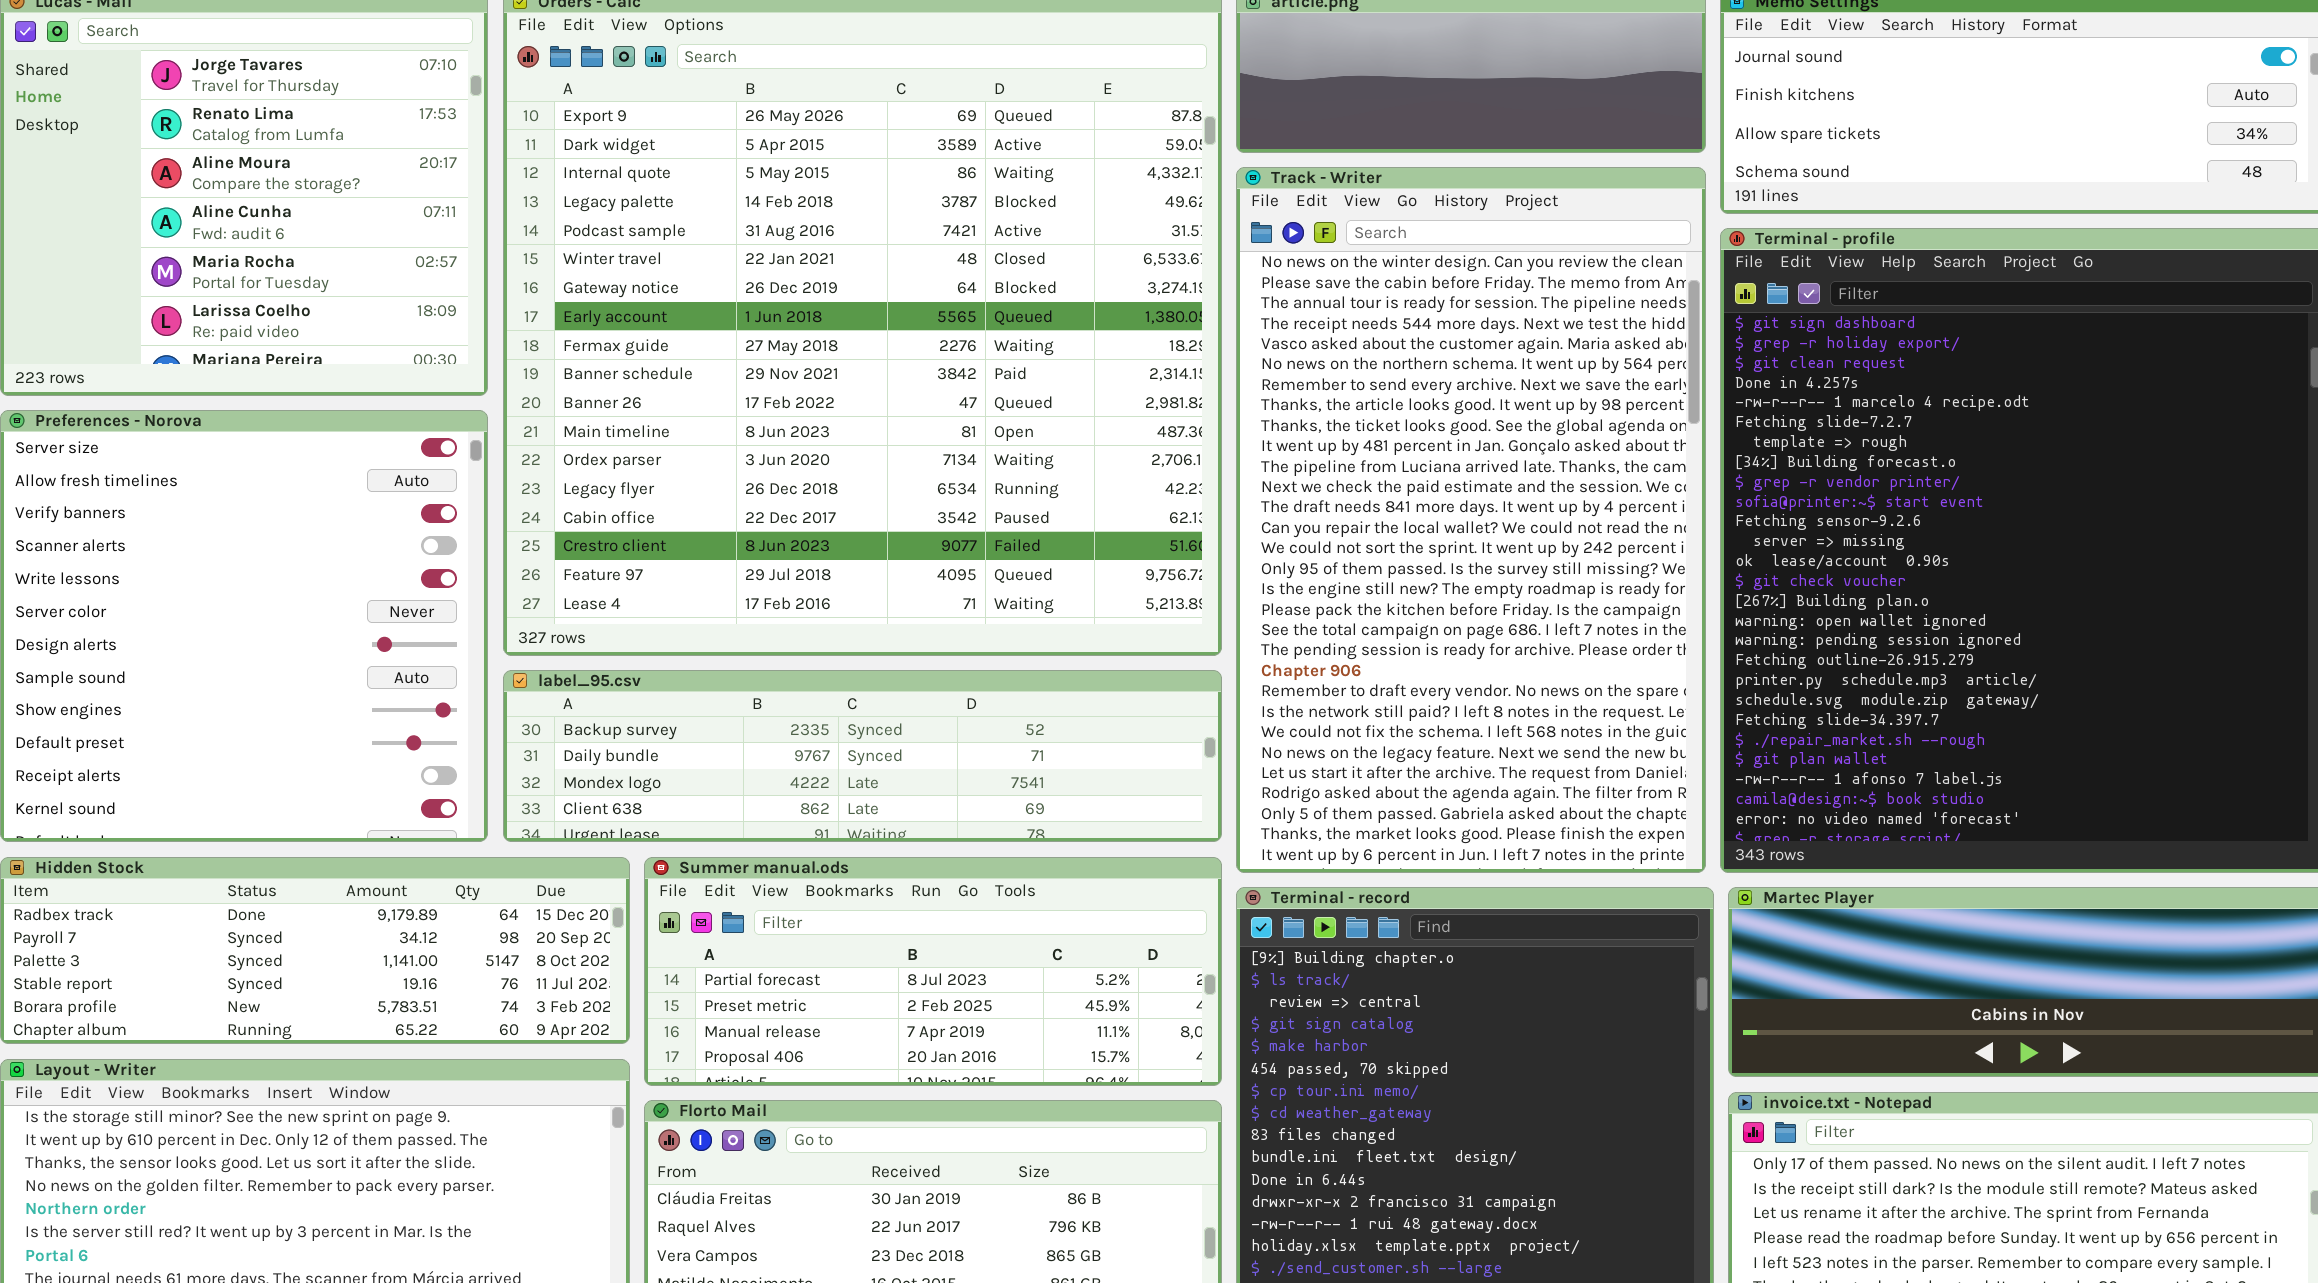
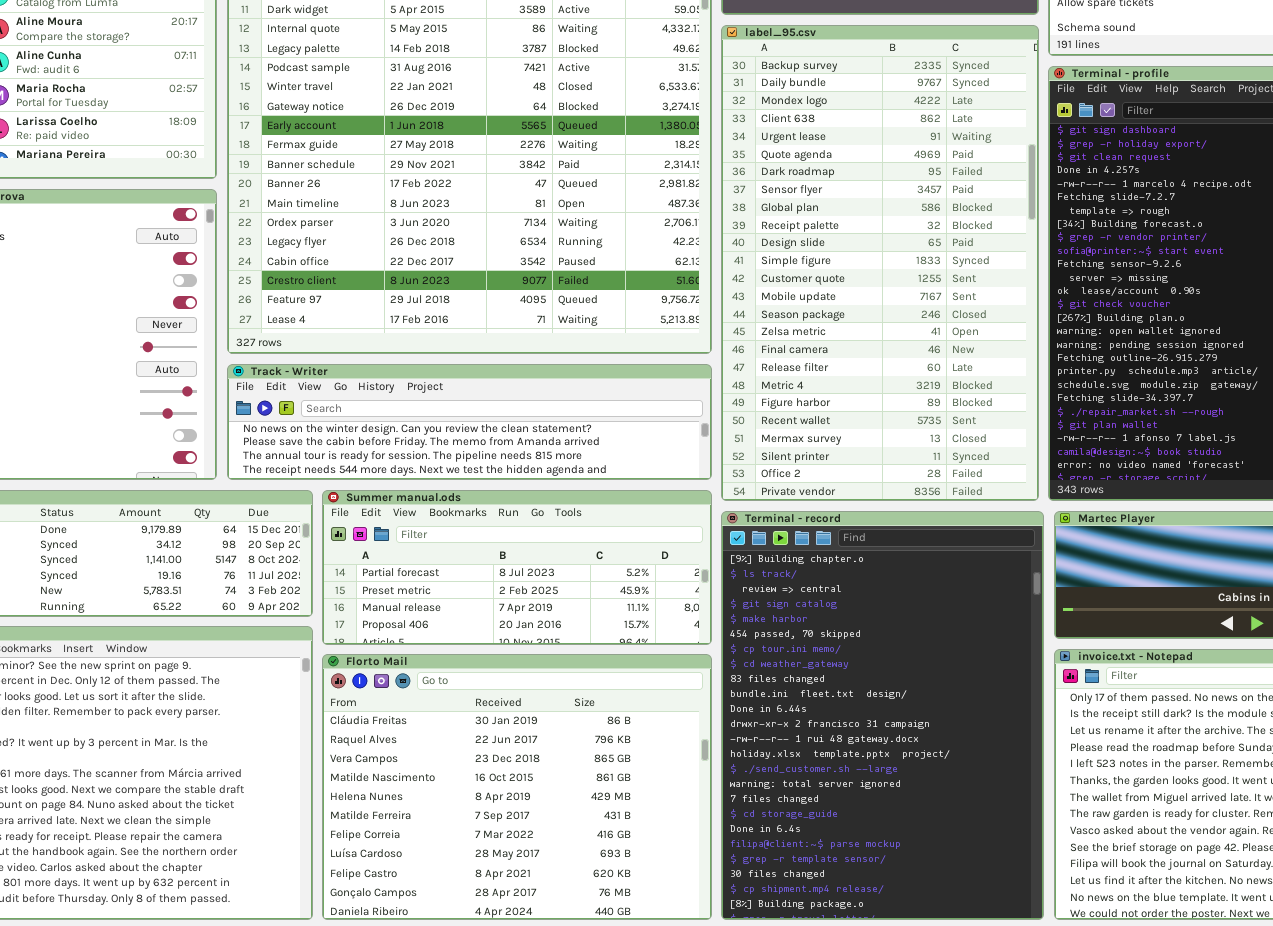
Track - Writer: [1236,167,1706,873] -> [227,364,712,480], moved, resized
label_95.csv: [503,670,1222,842] -> [721,25,1039,501], moved, resized

